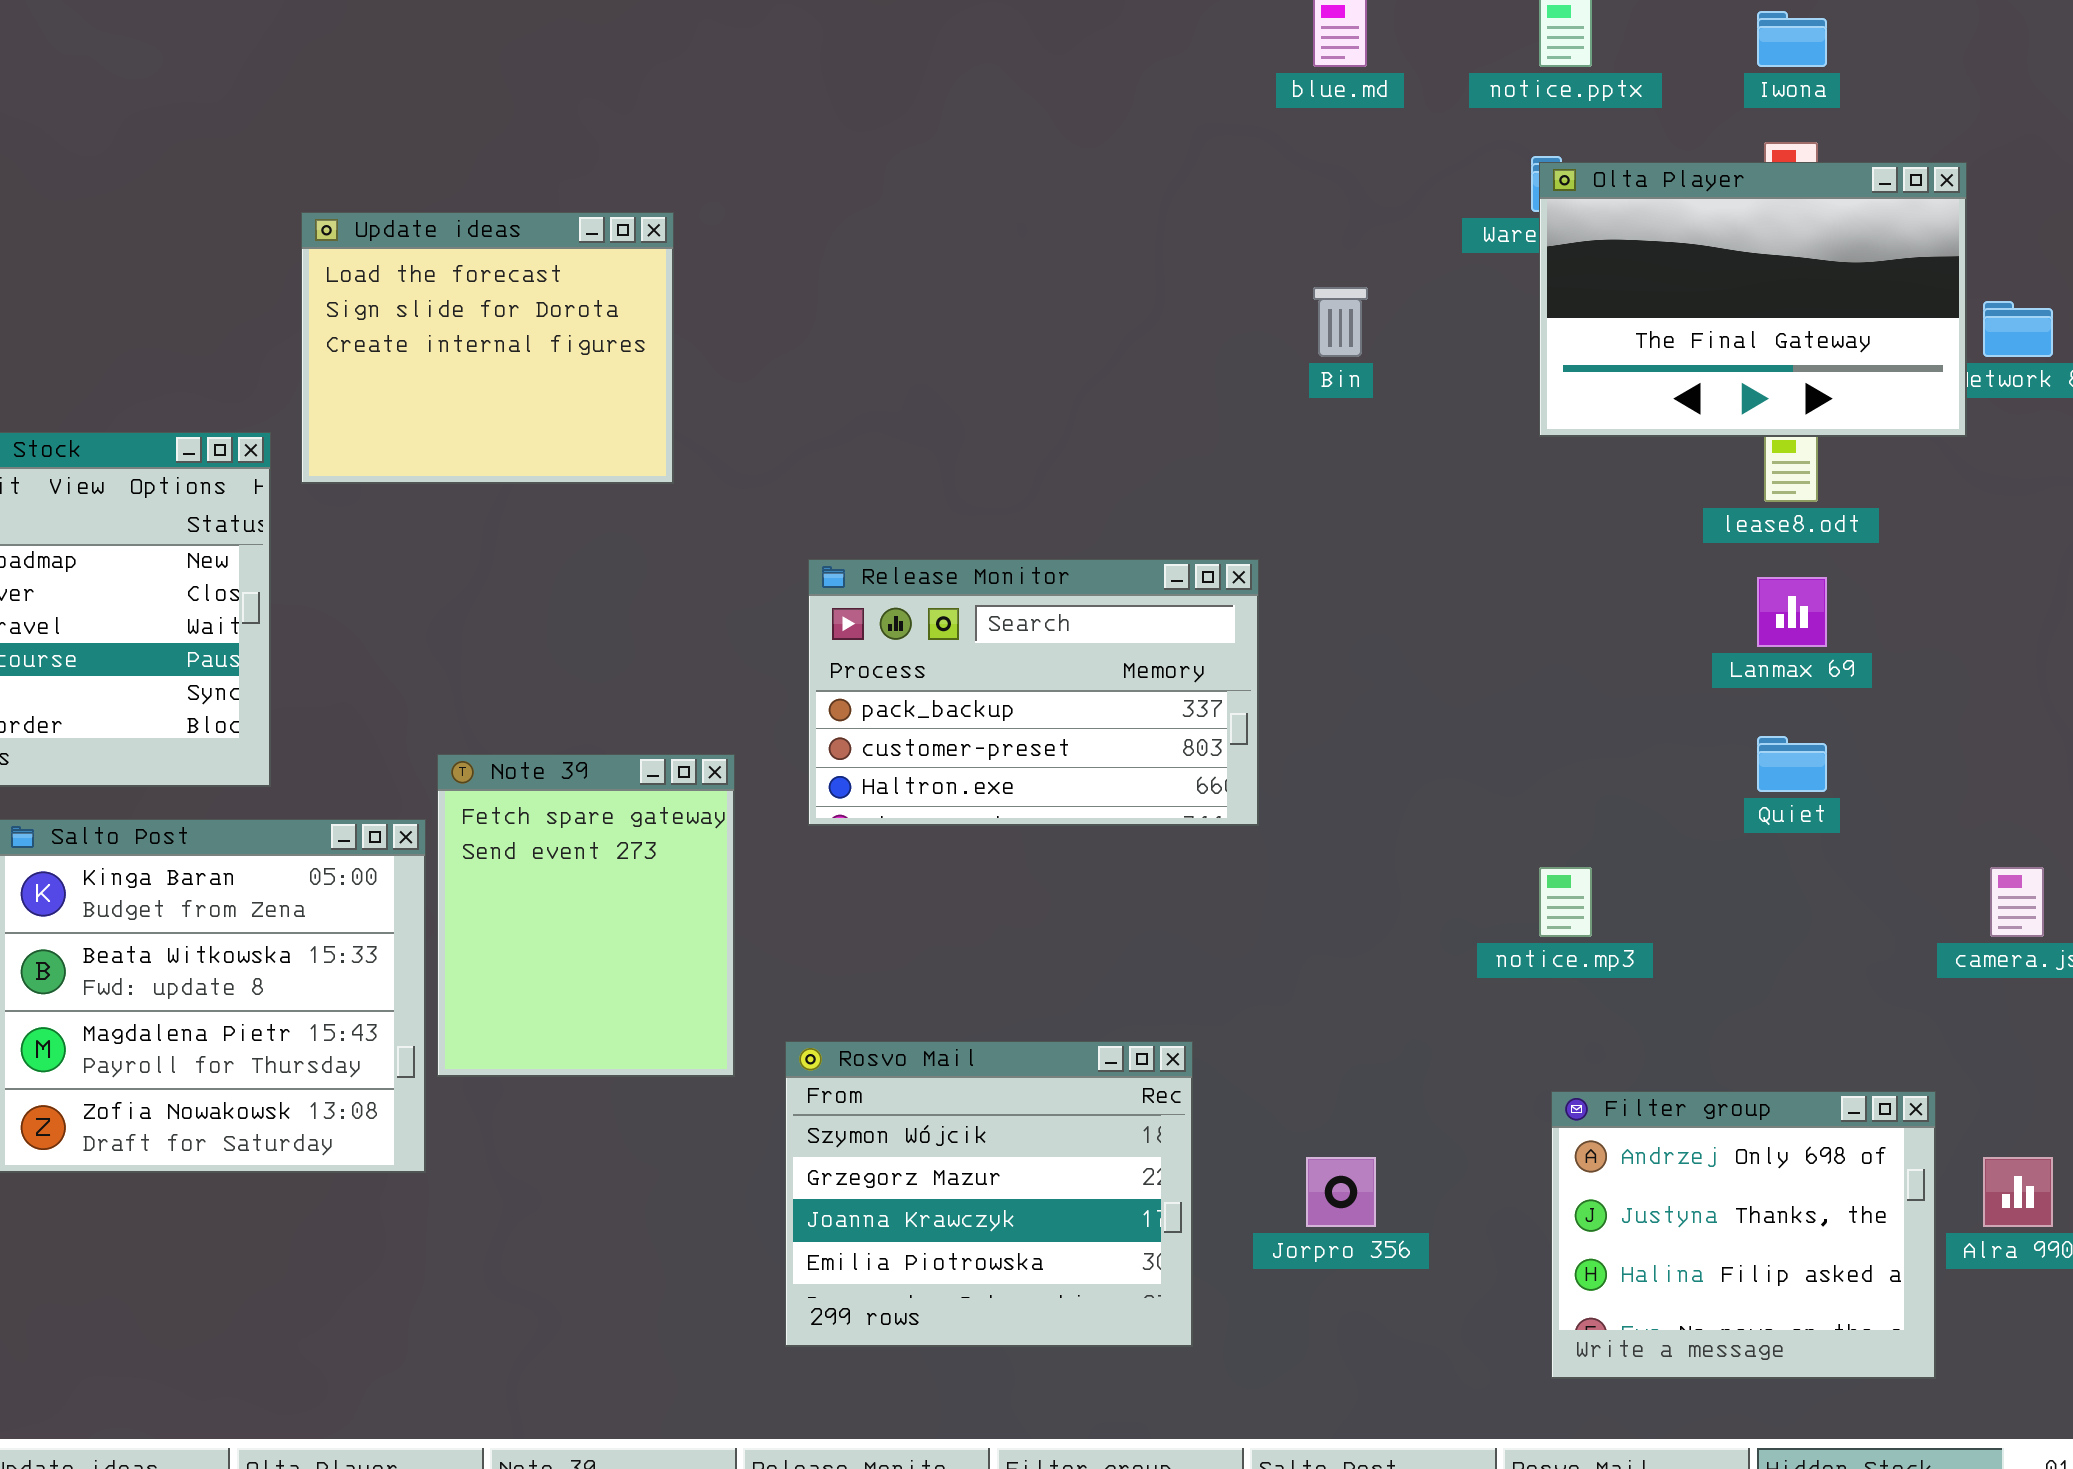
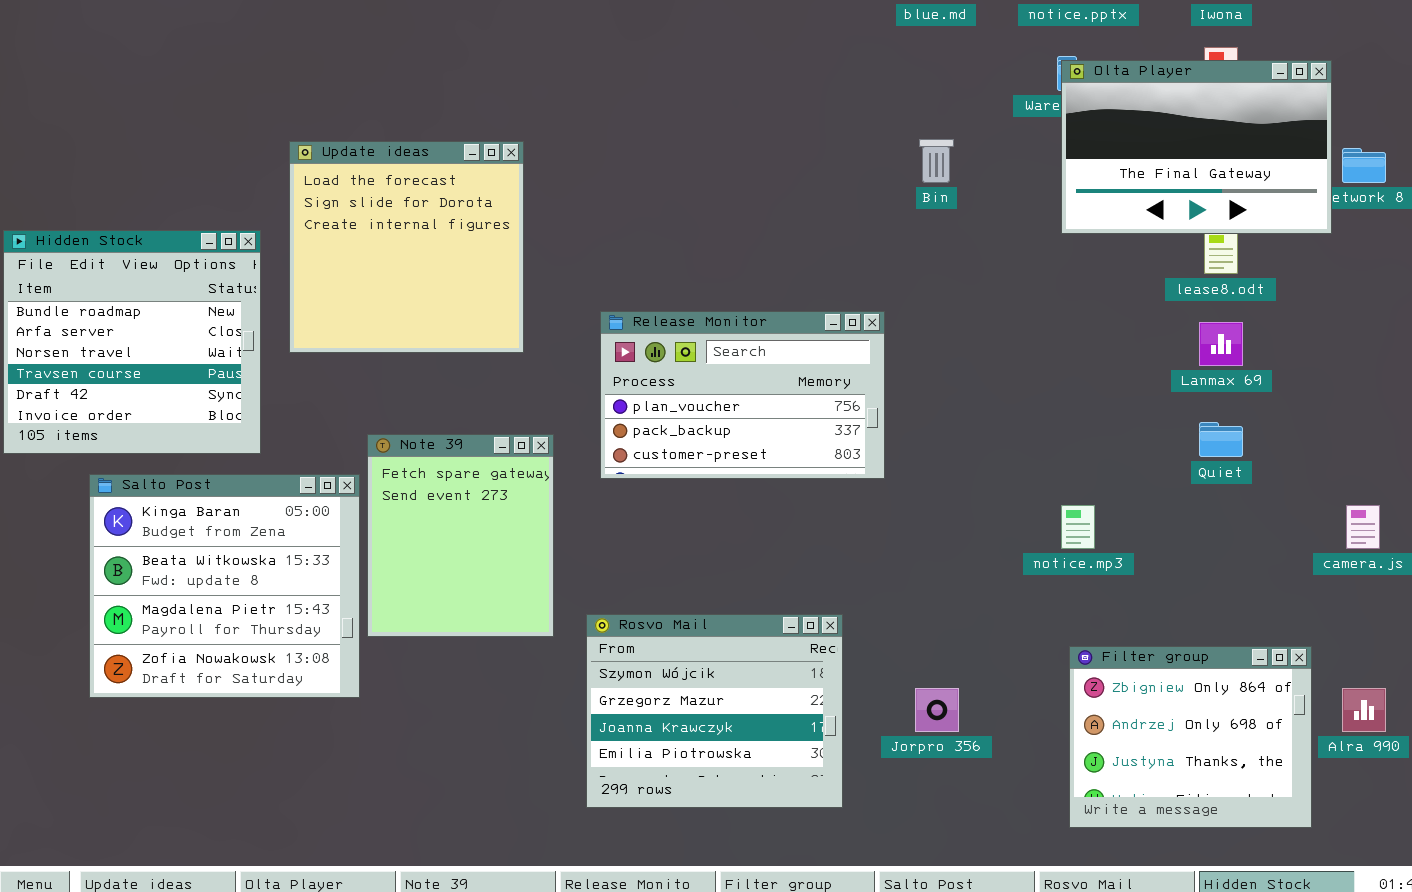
Update ideas: [301,212,674,484] -> [289,141,524,353], moved, resized
Release Monitor: [808,559,1259,826] -> [600,311,885,479], scrolled up 1 row
Filter group: [1551,1091,1936,1379] -> [1069,646,1312,828], scrolled up 1 row

